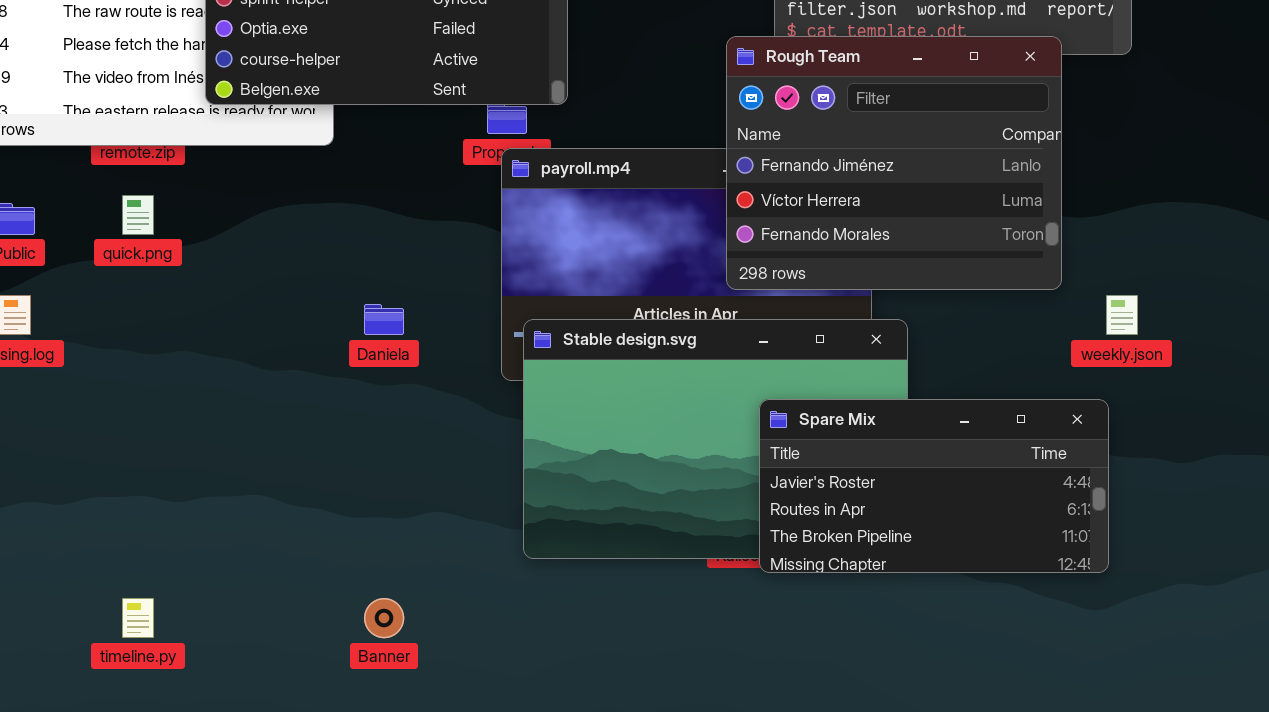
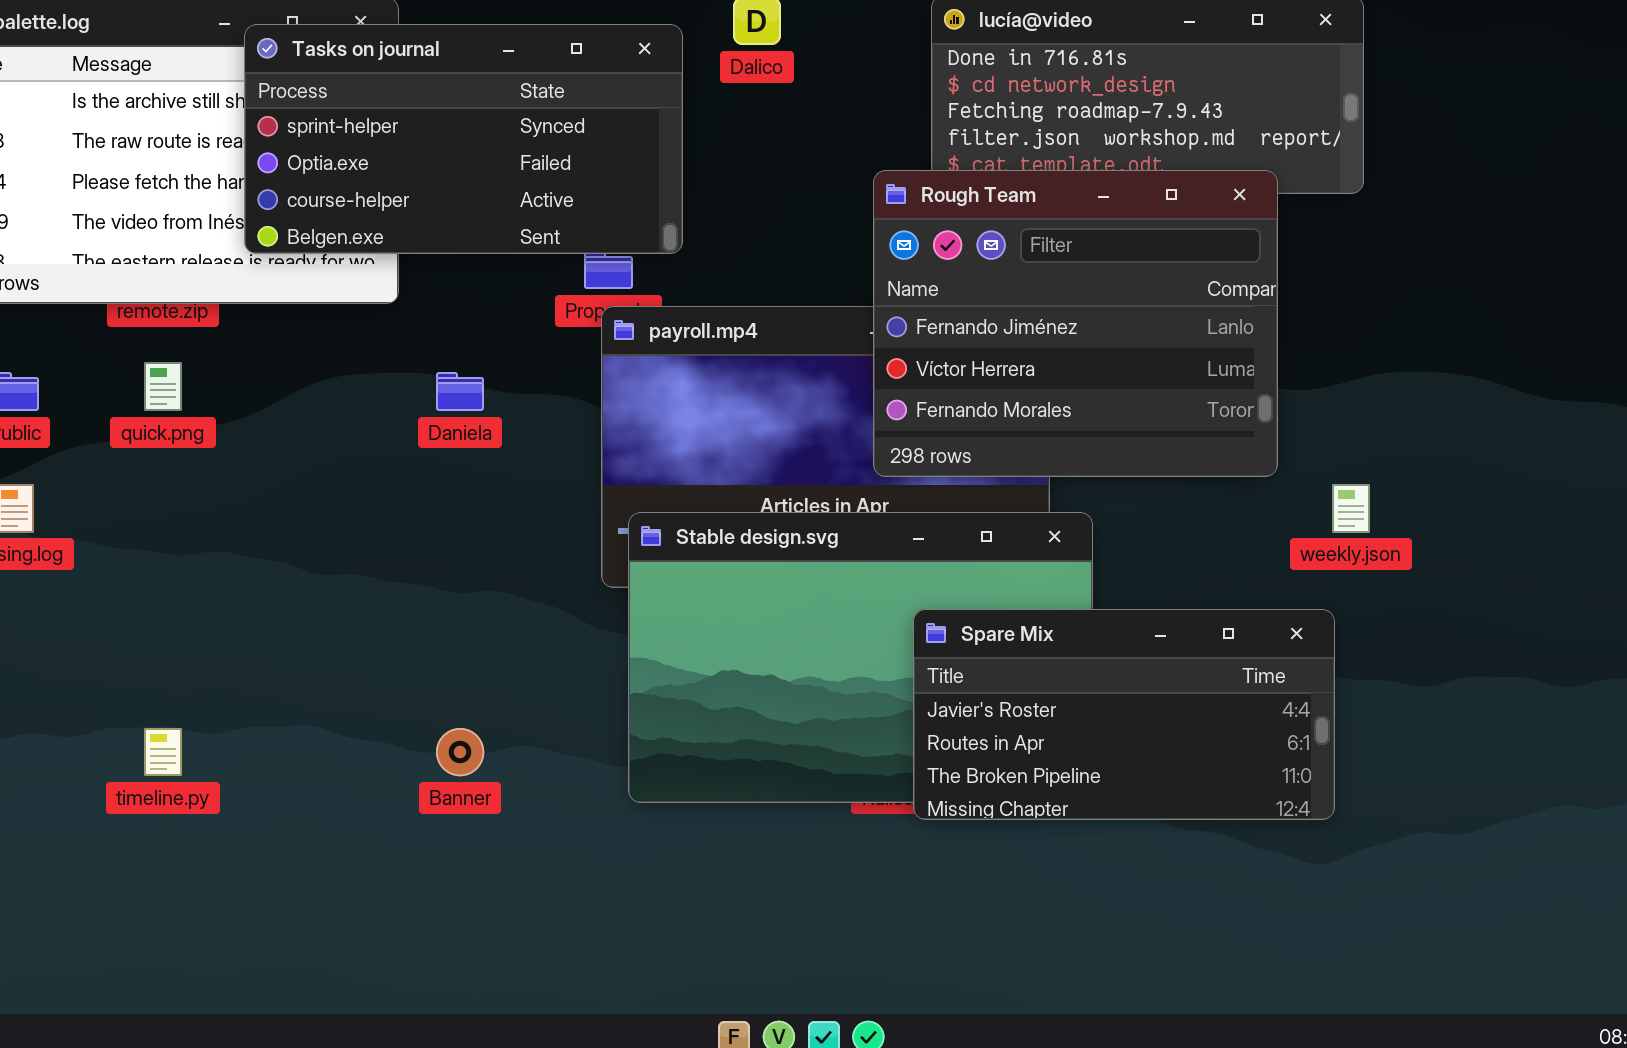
Daniela: [364,304,404,335] -> [436,372,484,411], moved
timeline.py: [122,598,154,638] -> [144,728,182,776], moved
Banner: [364,598,404,638] -> [436,728,484,776], moved

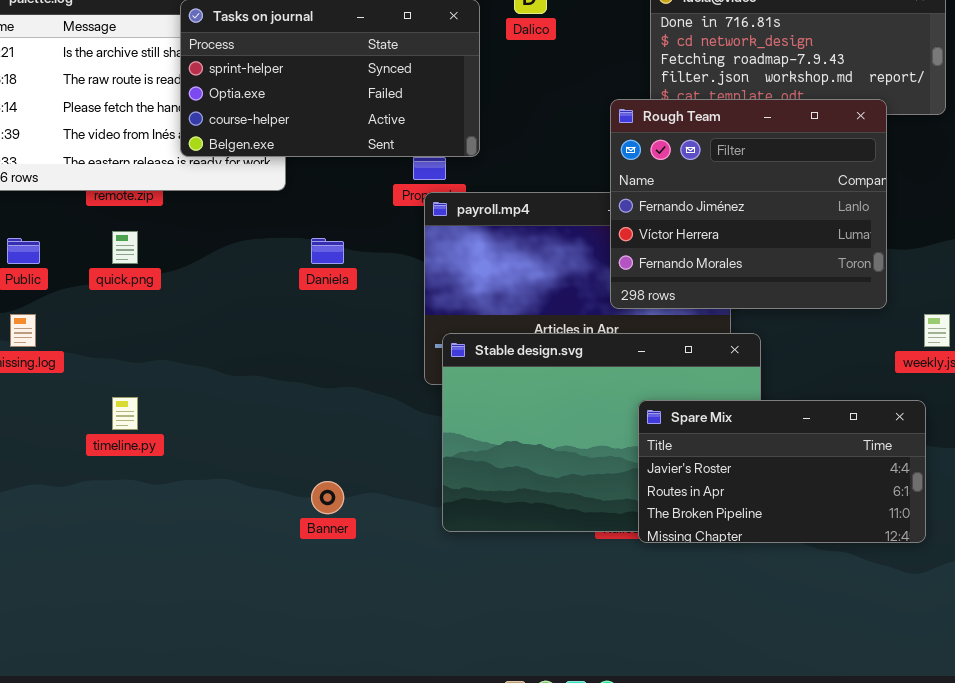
timeline.py: [144,728,182,776] -> [112,397,138,430], moved

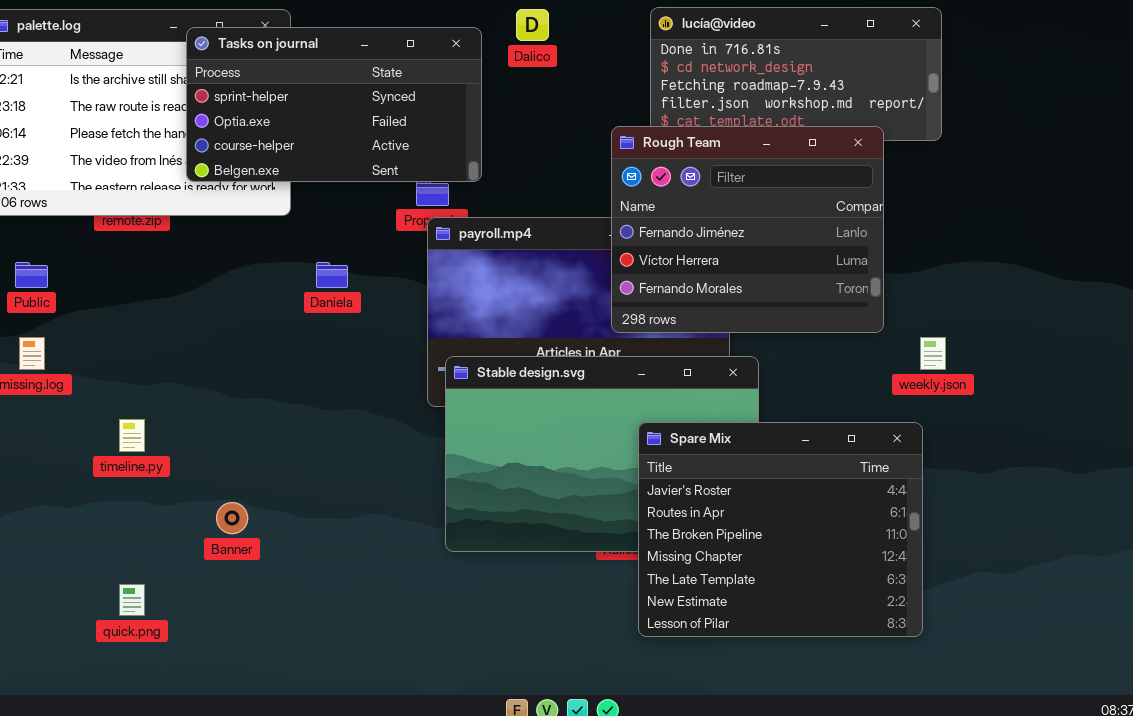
quick.png: [112,231,138,264] -> [119,584,145,616], moved
Spare Mix: [638,400,926,543] -> [638,422,923,637], resized
Banner: [311,481,344,514] -> [216,502,248,534], moved

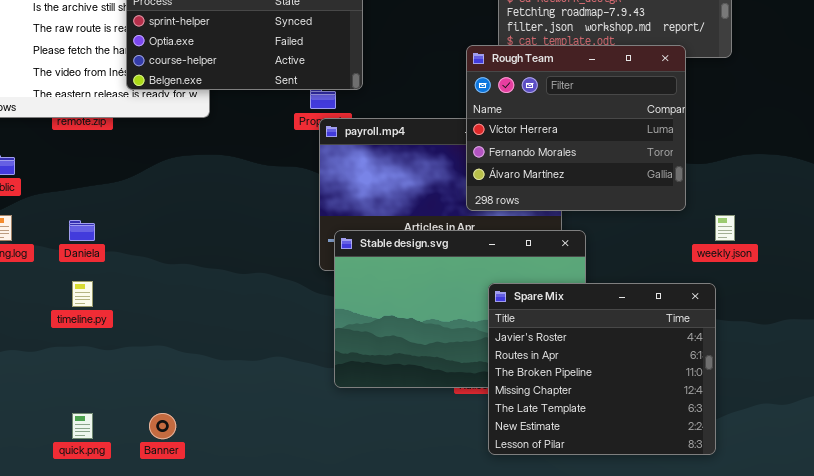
Rough Team: [611,126,884,333] -> [466,45,686,211], scrolled down 1 row
Daniela: [316,262,348,288] -> [69,220,95,241], moved
Banner: [216,502,248,534] -> [149,413,176,439], moved

